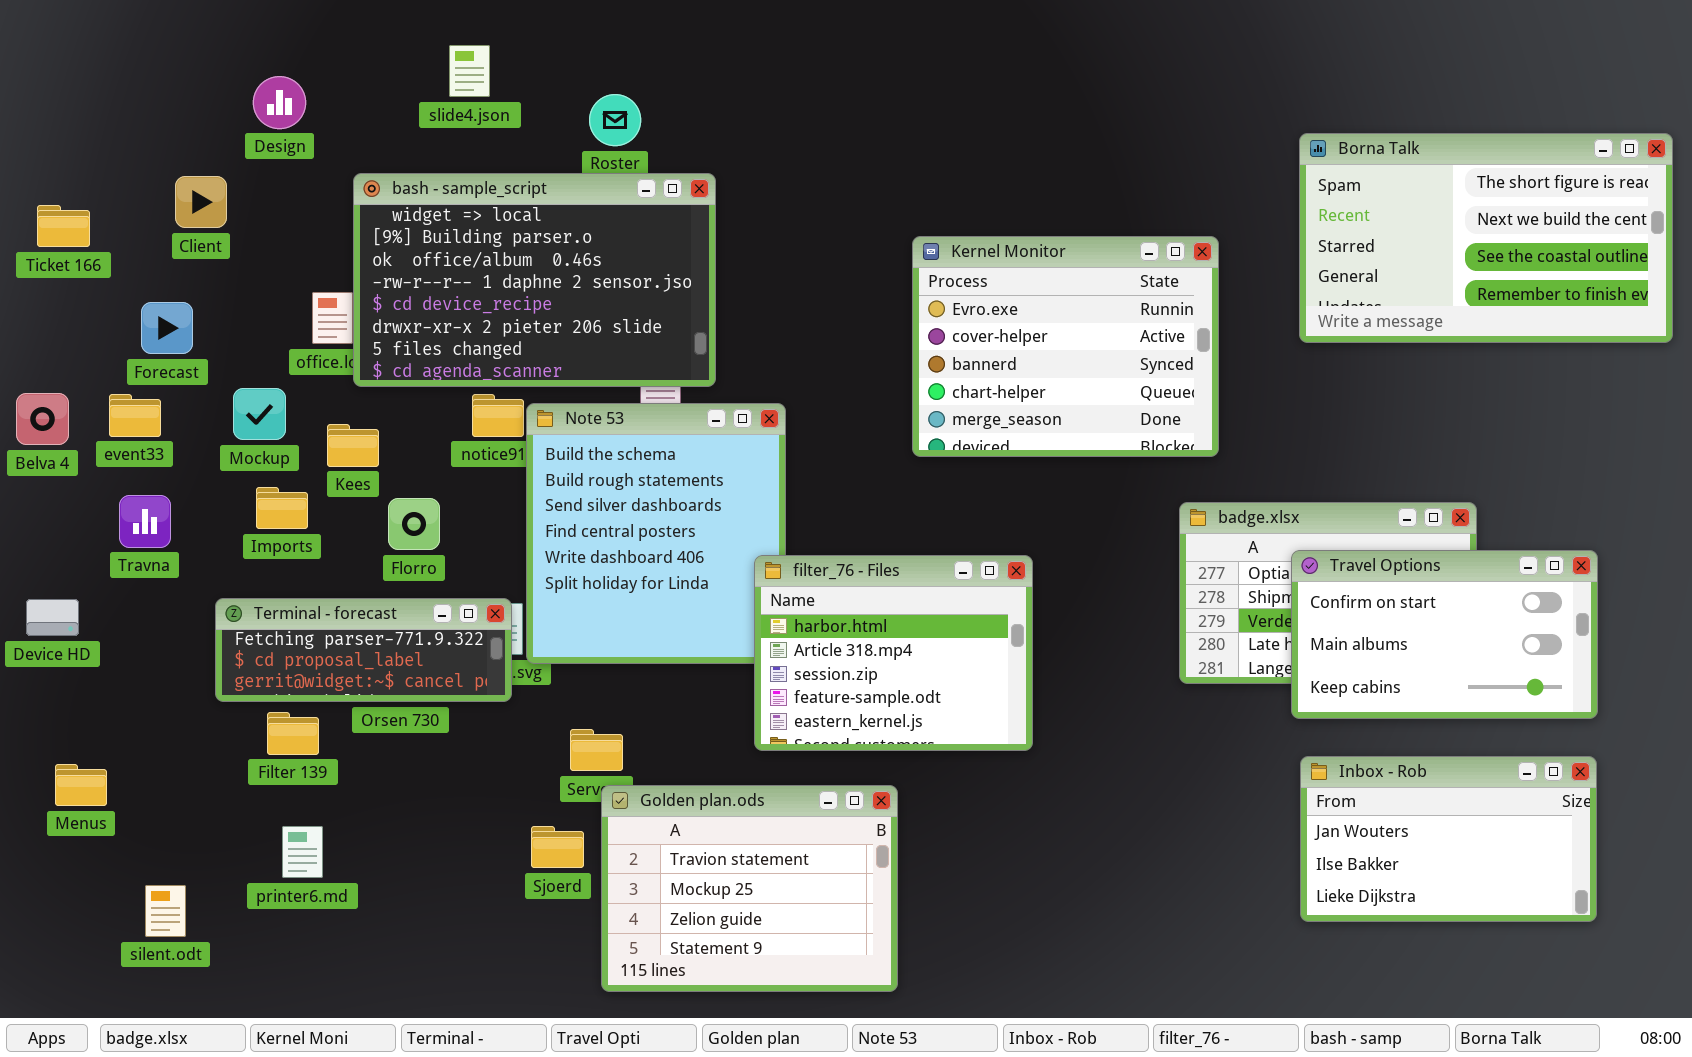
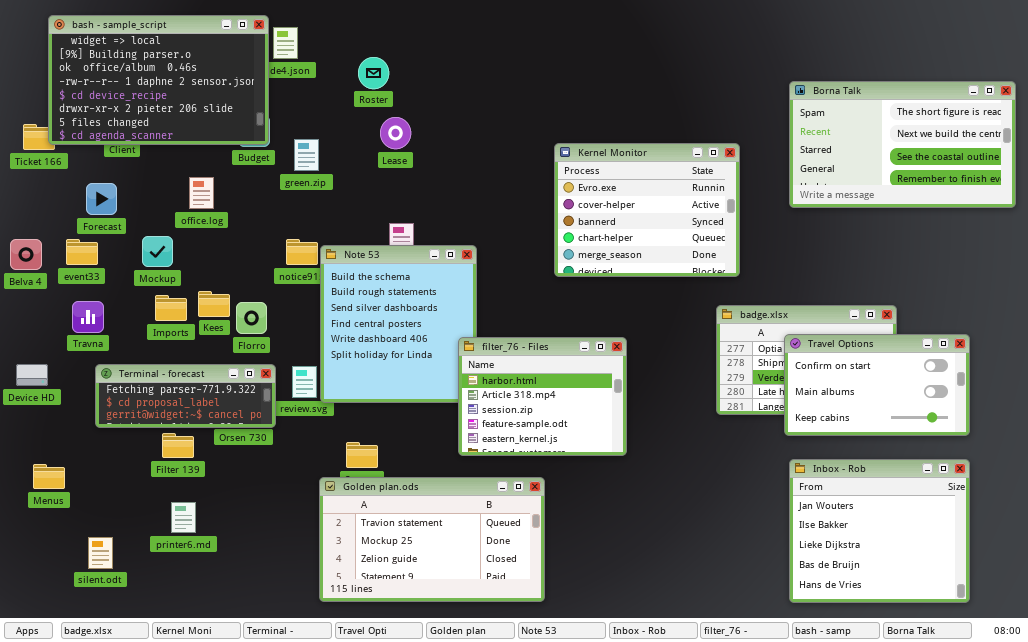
bash - sample_script: [353,173,716,387] -> [48,15,269,145], moved
Kees: [327,424,379,467] -> [198,291,230,317], moved
Terminal - forecast: [215,598,512,702] -> [95,364,276,428], moved
Inbox - Rob: [1300,756,1597,922] -> [789,459,970,603], resized
Golden plan.ods: [601,785,898,992] -> [319,477,545,602], resized

